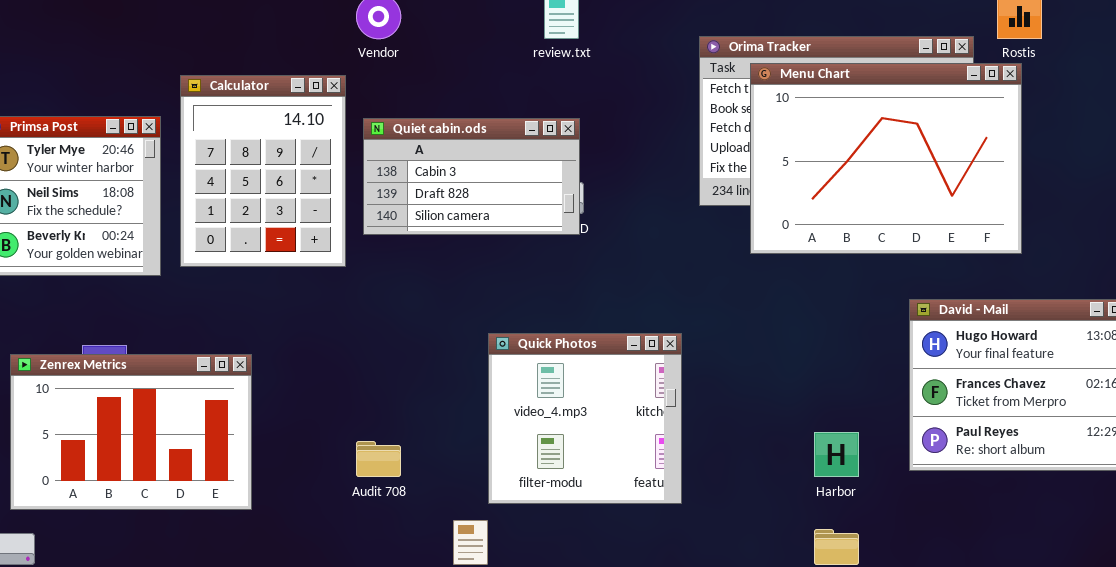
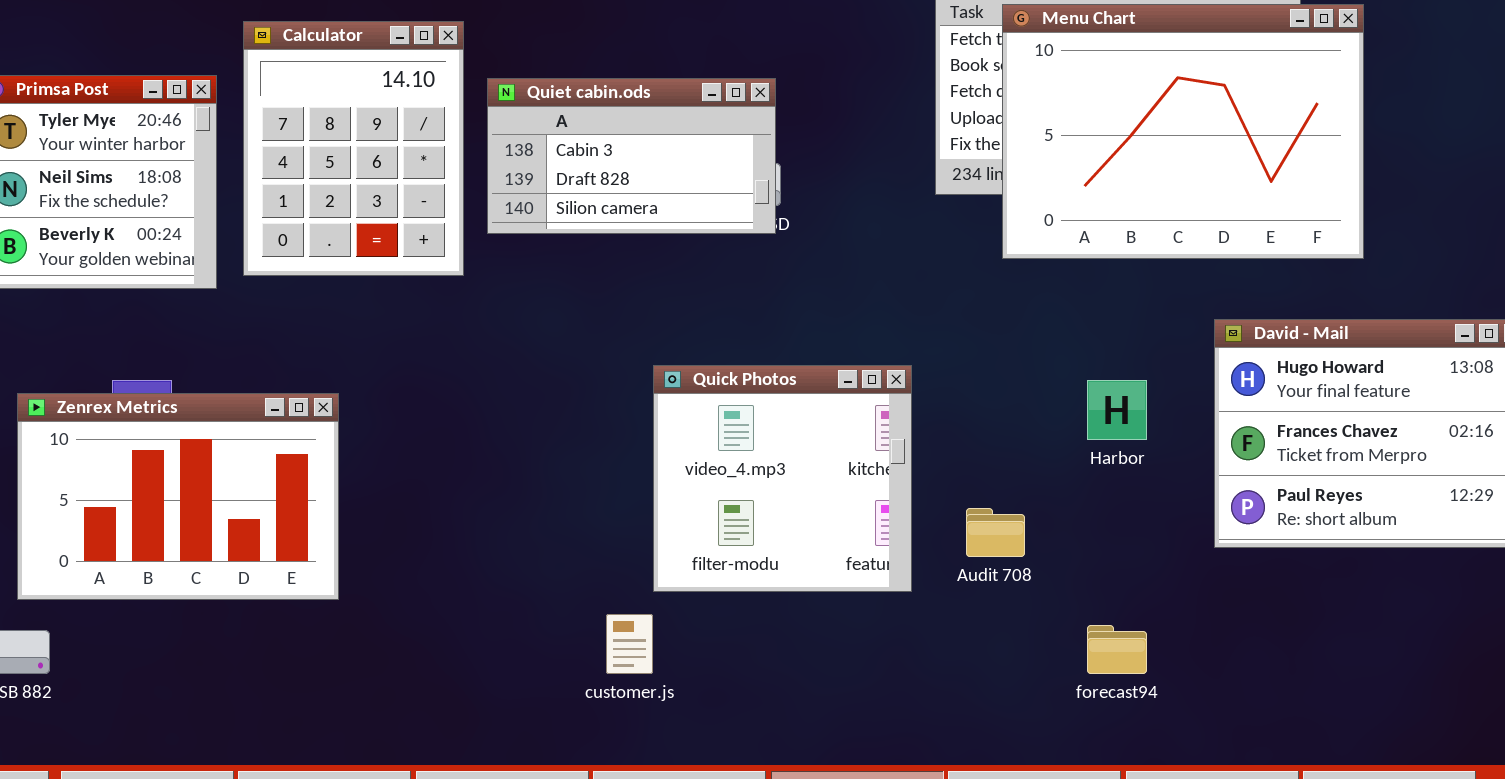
Harbor: [814,432,859,477] -> [1087,380,1147,440], moved
Audit 708: [356,441,401,477] -> [966,508,1025,557], moved

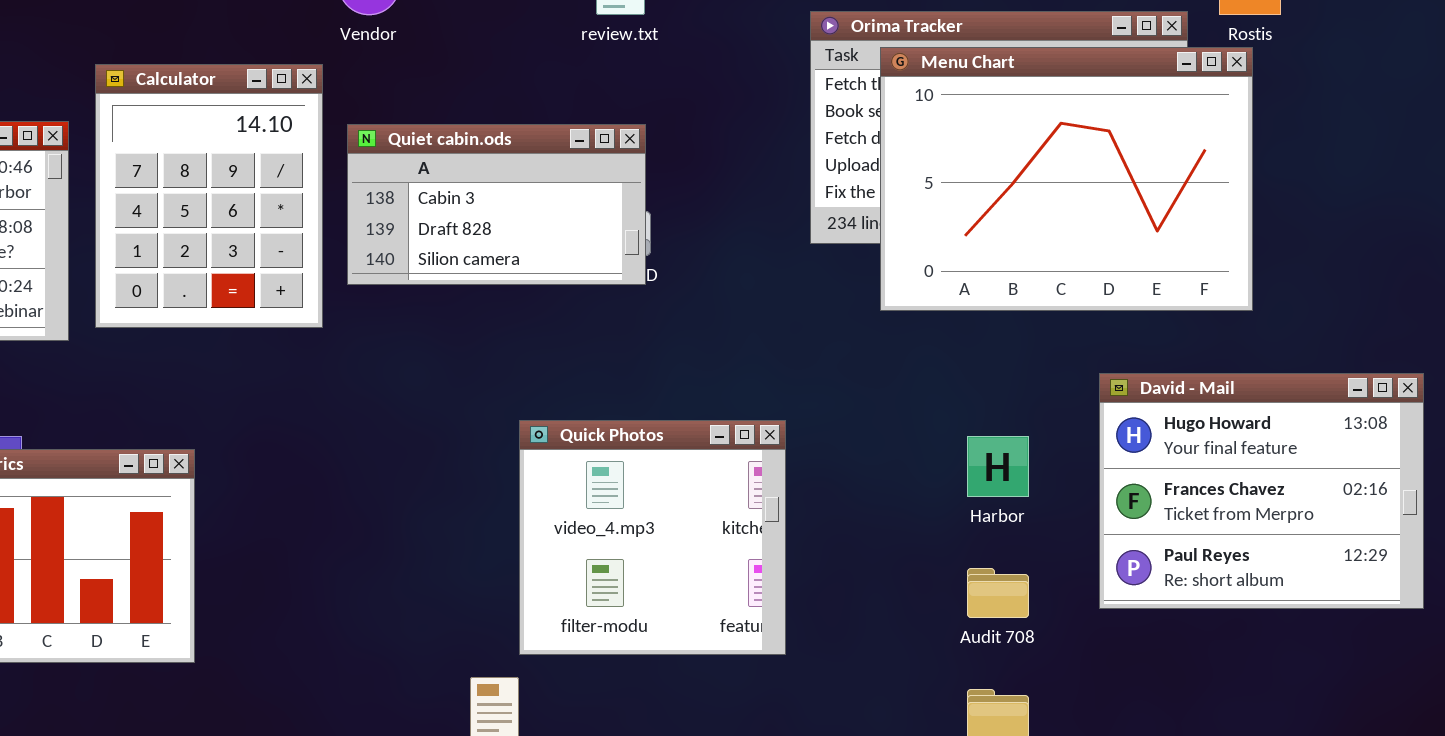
Audit 708: [966,508,1025,557] -> [967,568,1029,618], moved

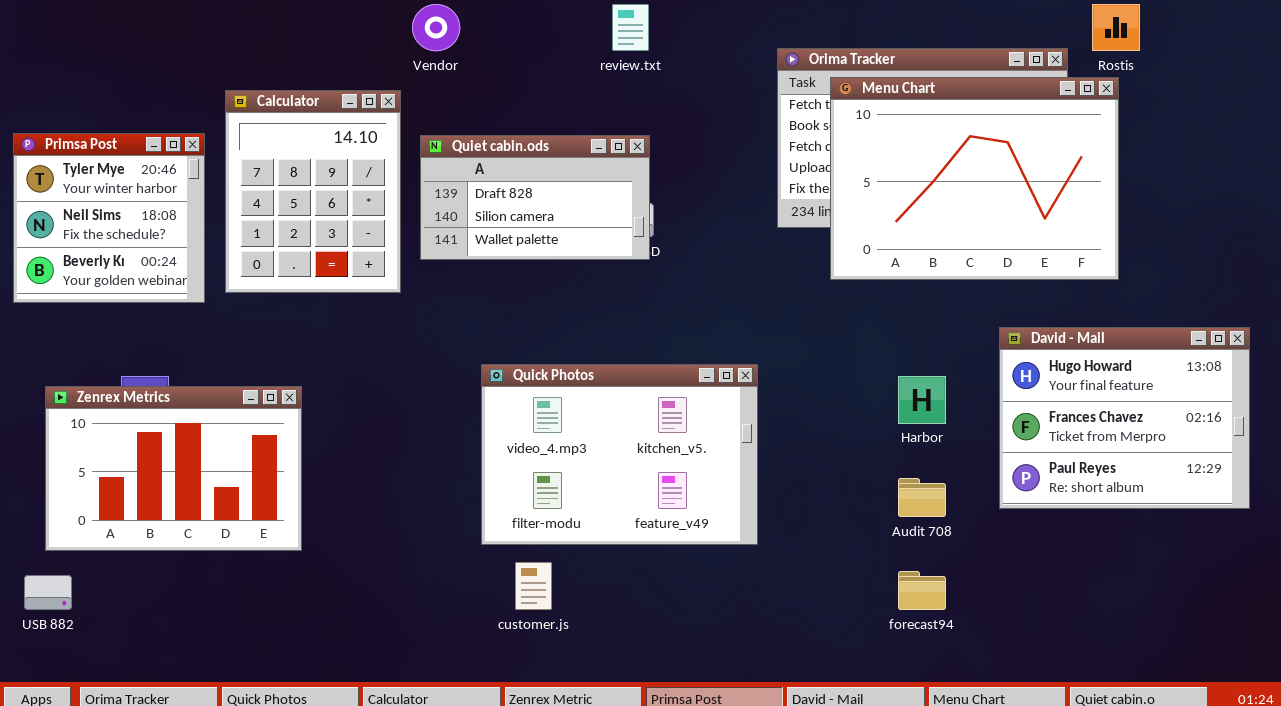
Quiet cabin.ods: [347,124,646,285] -> [420,135,650,260], scrolled down 1 row
Quick Photos: [519,420,786,655] -> [481,364,758,545], resized

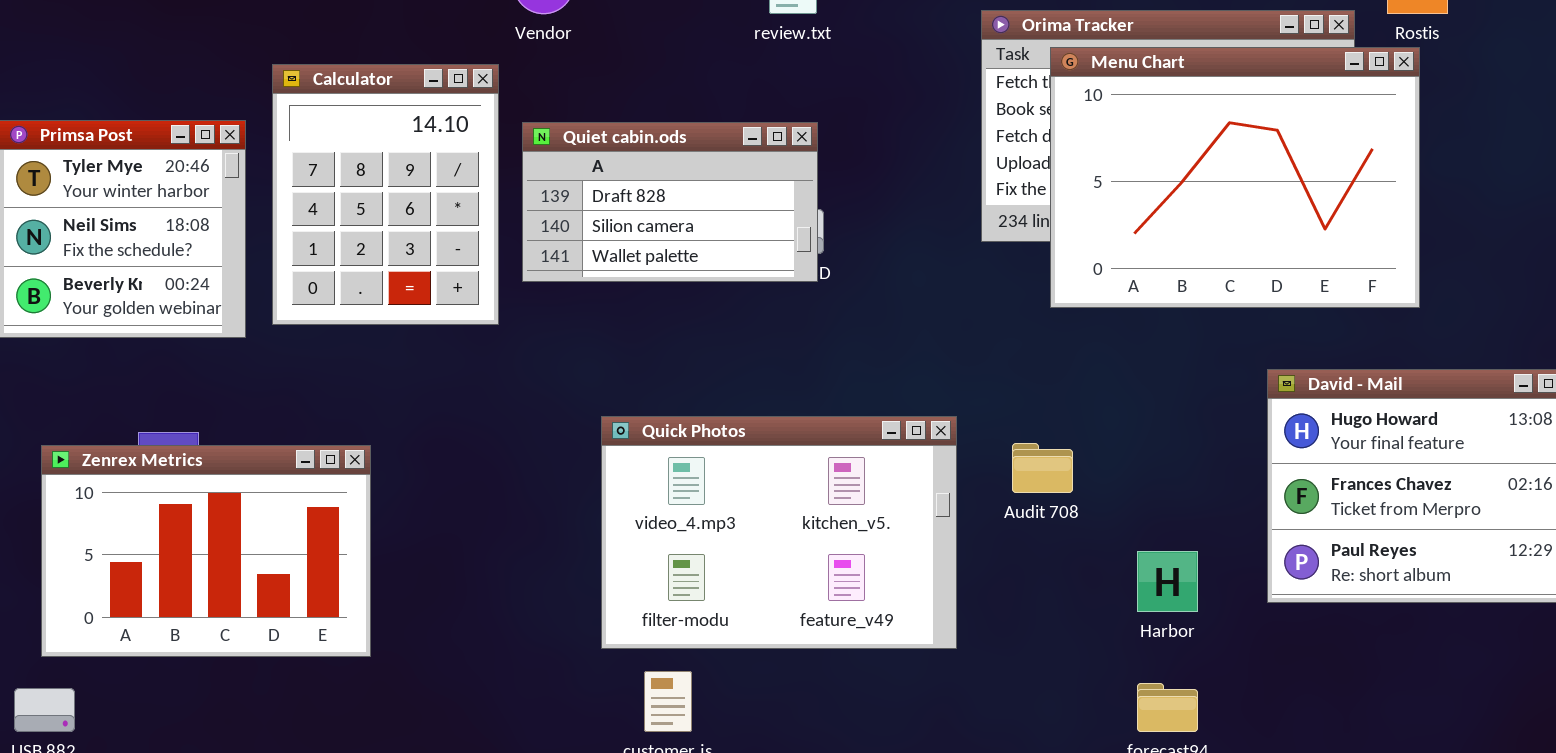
Harbor: [898,376,946,424] -> [1137,551,1198,612], moved
Audit 708: [898,478,946,517] -> [1012,443,1073,493], moved

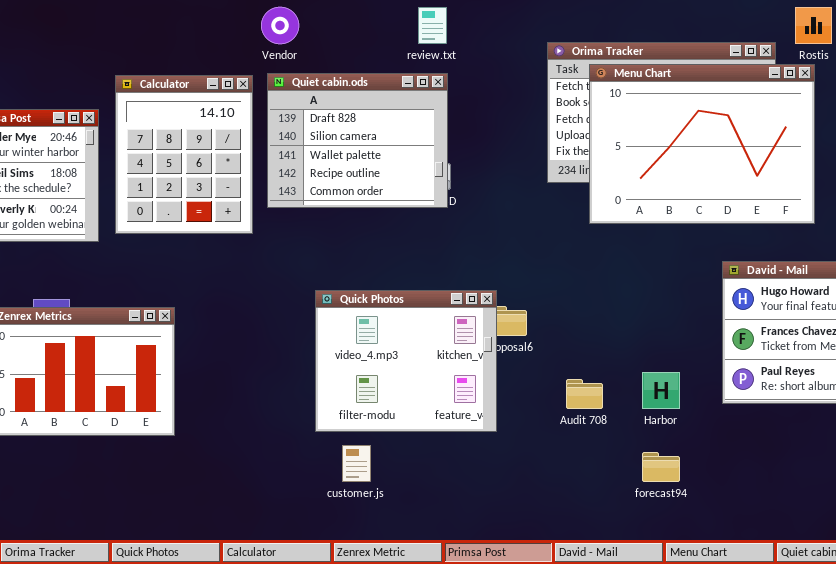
Quiet cabin.ods: [522,122,818,282] -> [267,73,448,208], resized
Quick Photos: [601,416,957,649] -> [315,290,497,432], resized
Audit 708: [1012,443,1073,493] -> [566,379,603,409], moved

